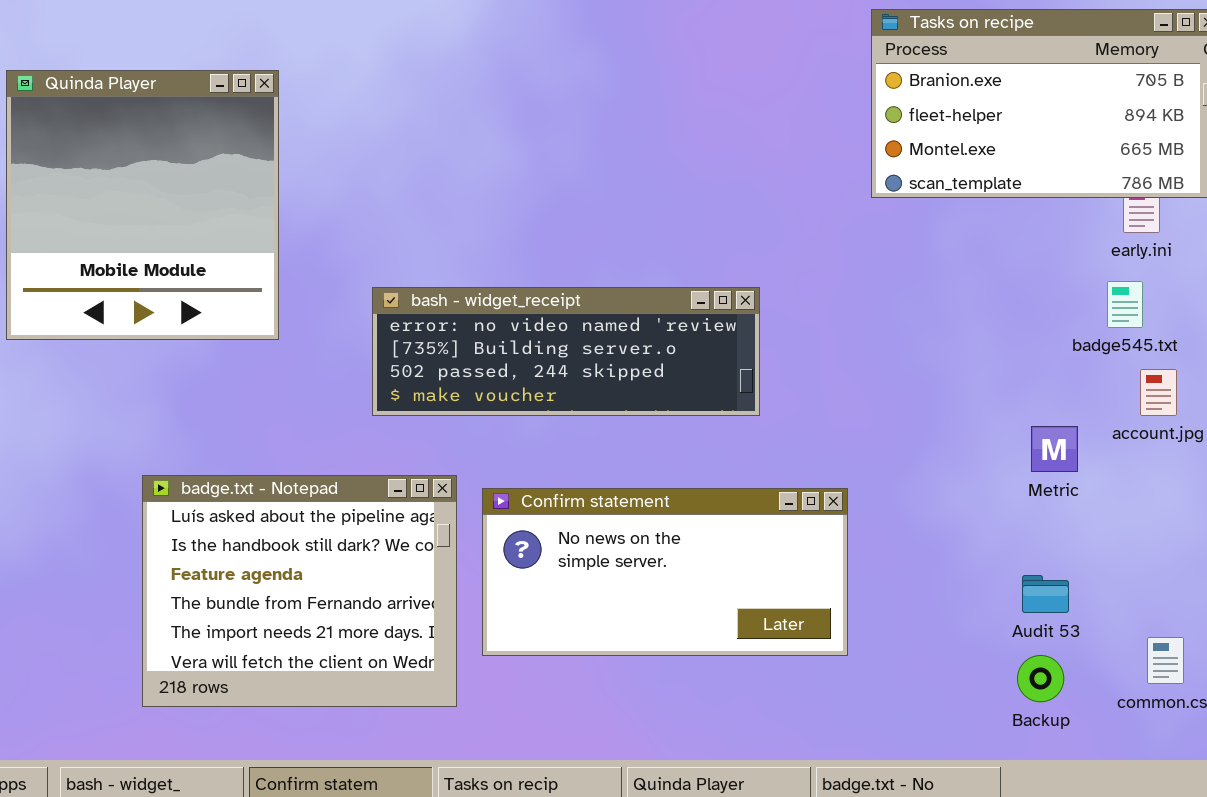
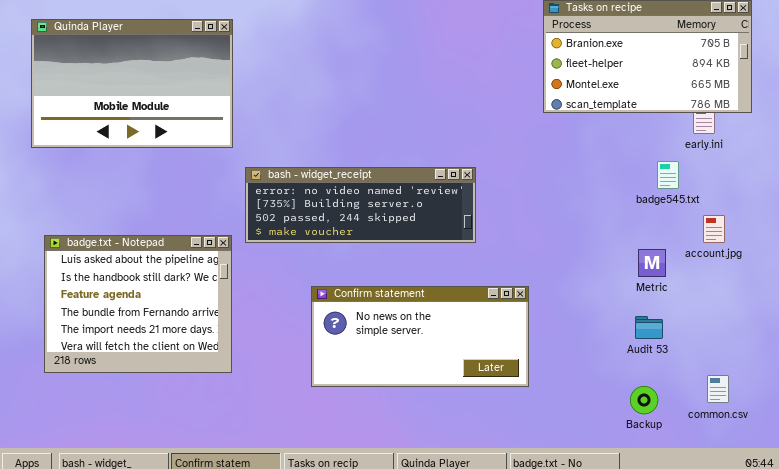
Quinda Player: [6,70,279,340] -> [31,19,233,148], moved, resized
badge545.txt: [1107,281,1143,328] -> [657,161,679,189], moved
badge.txt - Notepad: [142,475,457,707] -> [44,235,232,373], moved
Audit 53: [1022,575,1069,613] -> [635,316,663,339], moved

